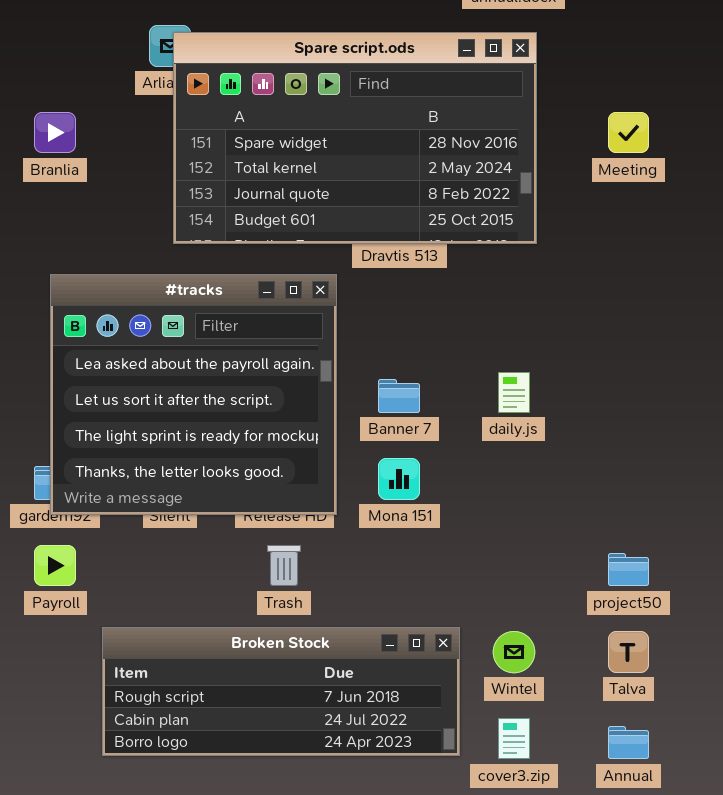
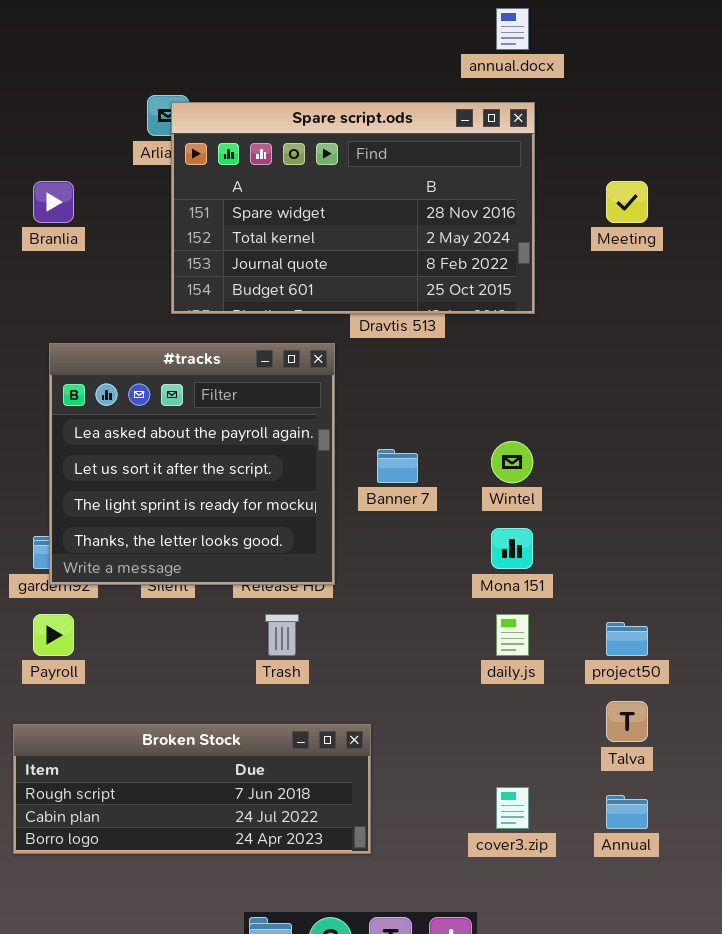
daily.js: [498,372,530,413] -> [496,614,529,656], moved
Mona 151: [378,458,420,500] -> [491,528,533,569], moved
Broken Stock: [102,627,460,756] -> [13,724,371,854], moved
Wintel: [493,631,535,673] -> [491,441,533,483], moved

